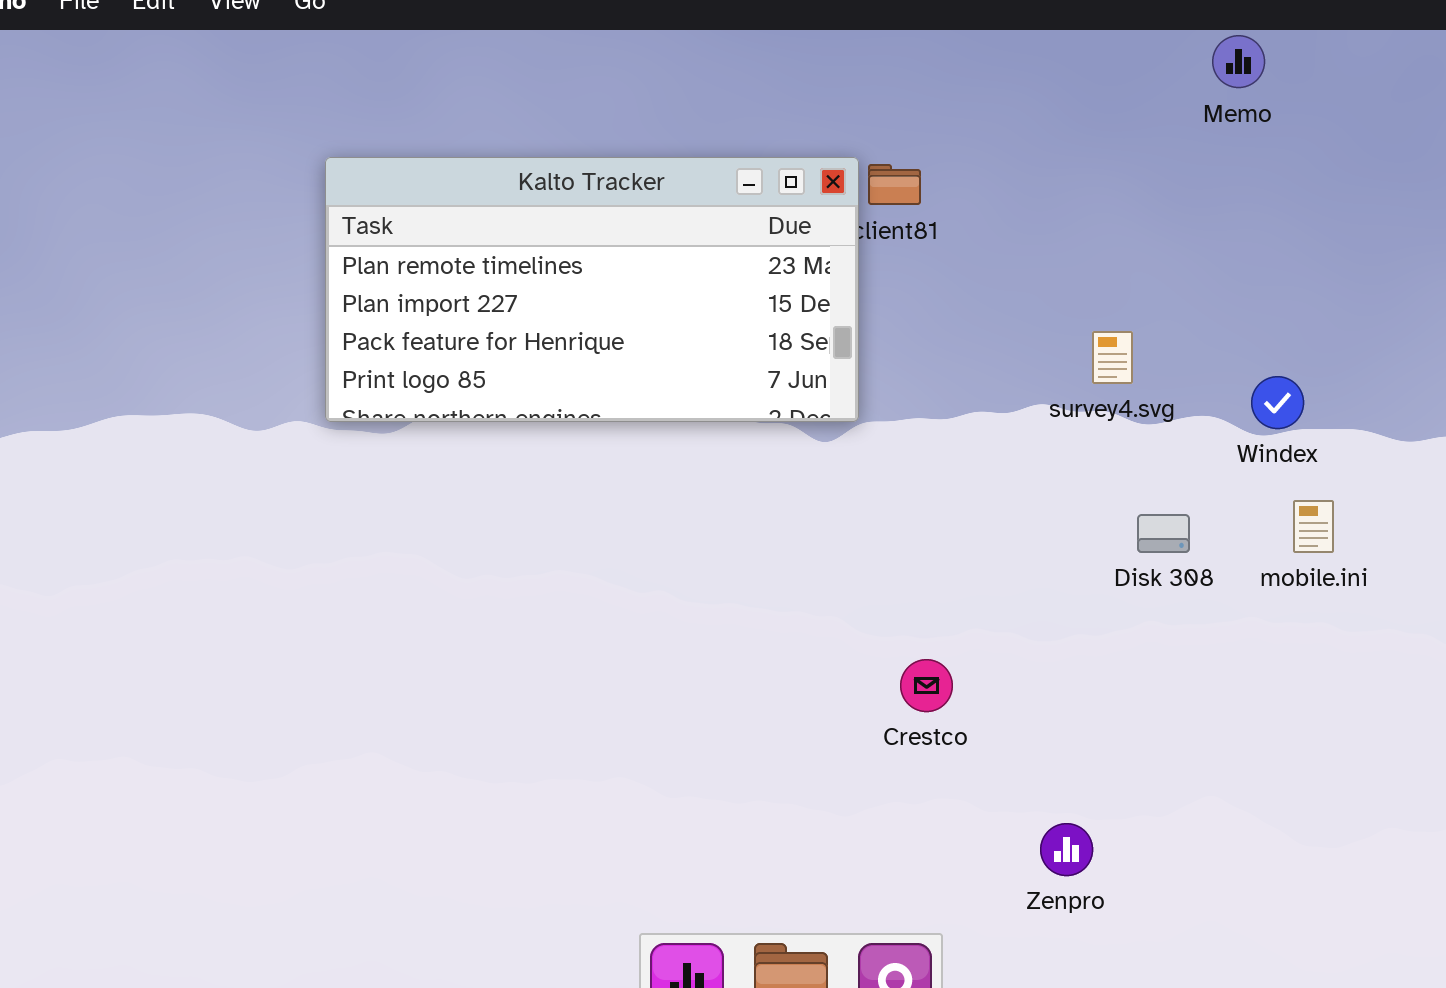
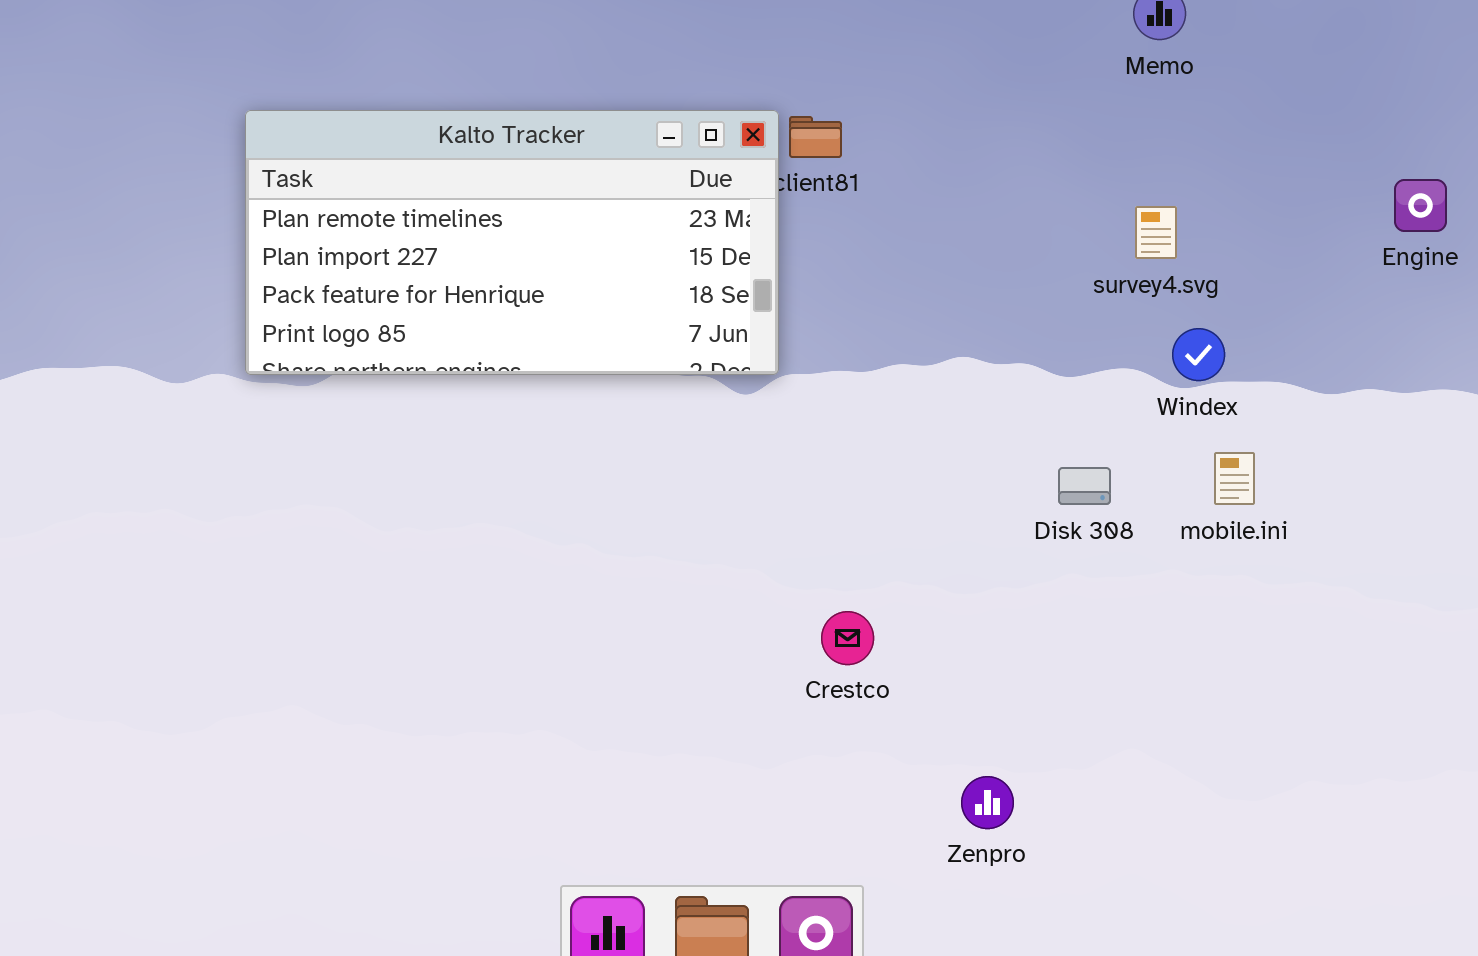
survey4.svg: [1092,331,1133,384] -> [1135,206,1177,259], moved

